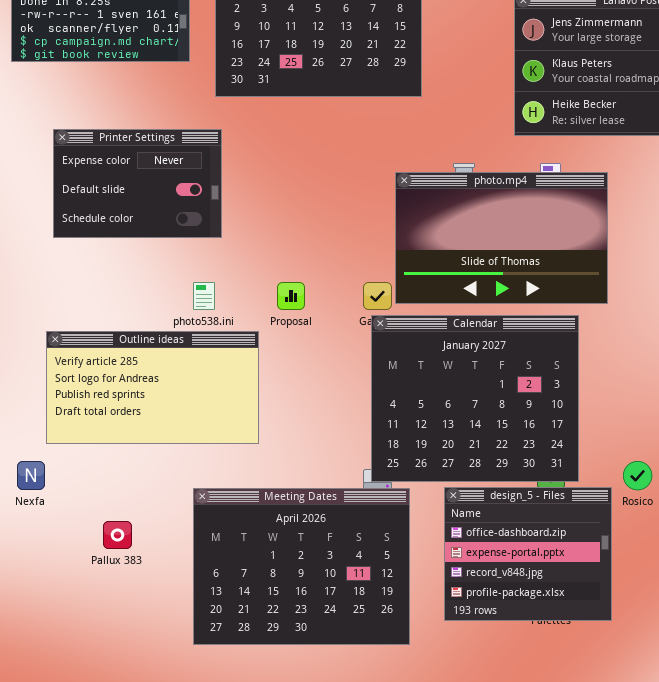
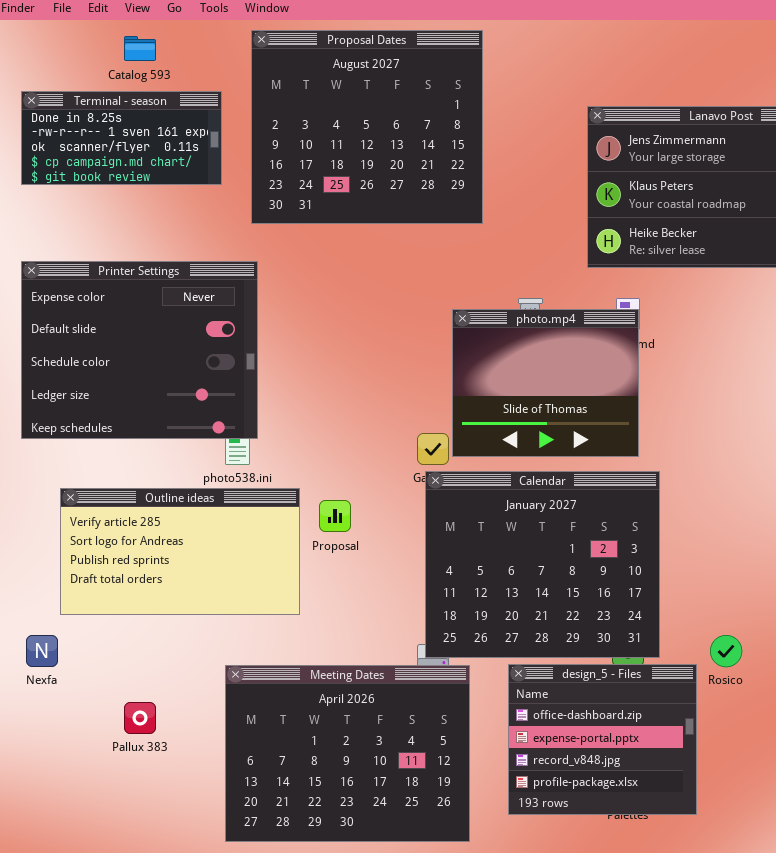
Printer Settings: [53,129,222,238] -> [21,261,258,439], resized
photo.mp4: [395,172,608,304] -> [452,309,639,457], resized
Proposal: [277,282,305,310] -> [319,500,351,532], moved

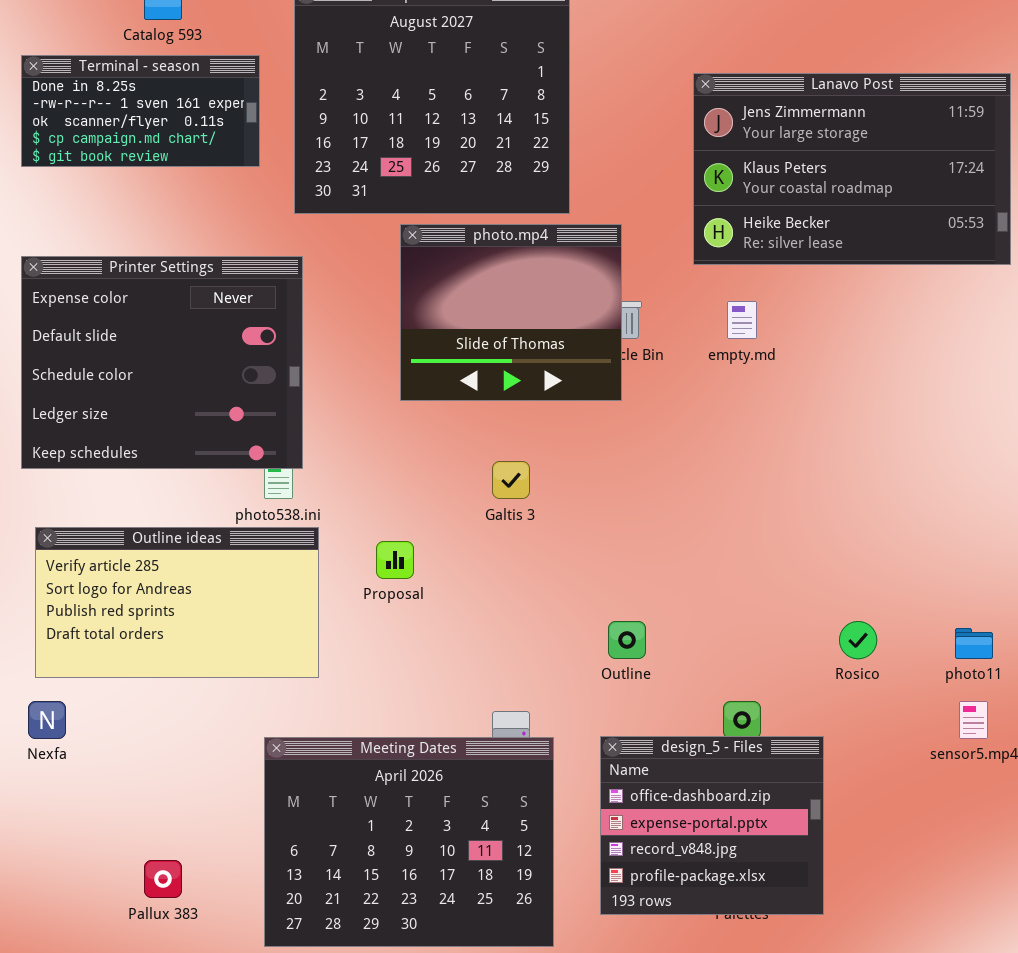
photo.mp4: [452,309,639,457] -> [400,224,622,401], moved
Calendar: [425,471,660,658] -> none, closed
Outline ideas: [60,488,300,615] -> [35,527,319,678], moved
Rosico: [710,635,742,667] -> [839,621,877,659], moved
Pallux 383: [124,702,156,734] -> [144,860,182,898], moved

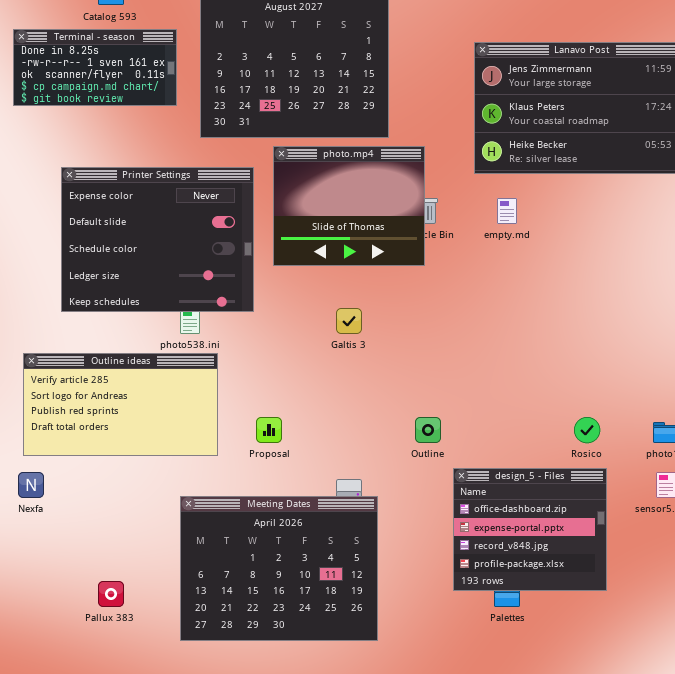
Printer Settings: [21,256,303,469] -> [61,167,254,312], moved
Proposal: [376,541,414,579] -> [256,417,282,443], moved
design_5 - Files: [600,736,824,915] -> [453,468,607,591], moved

